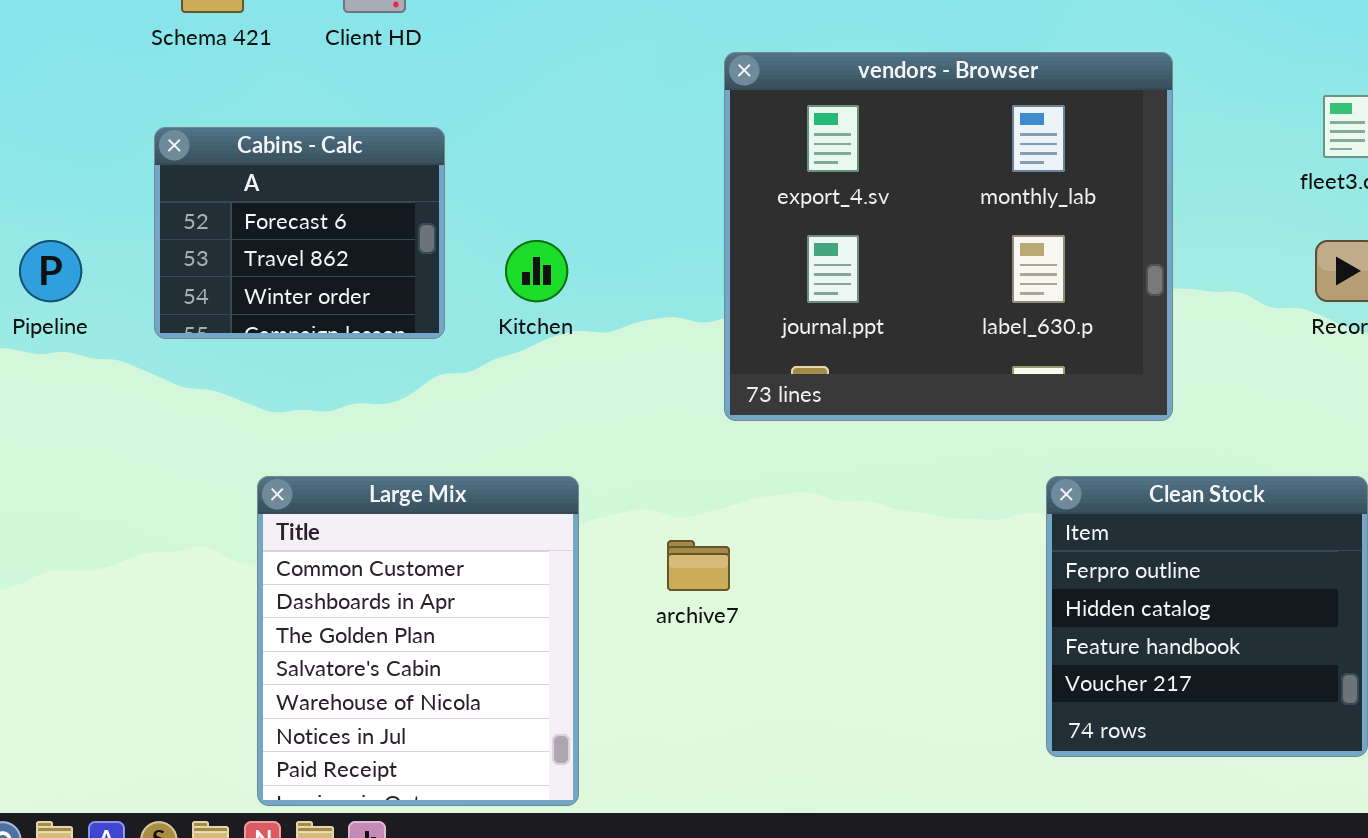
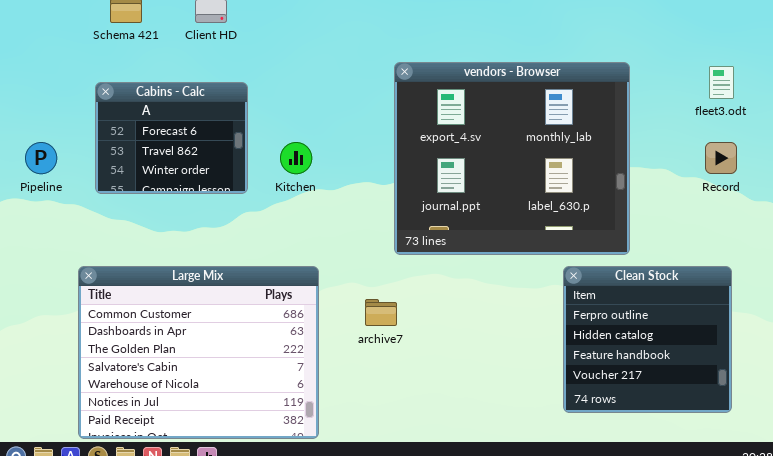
vendors - Browser: [724,52,1173,421] -> [394,62,630,255], moved
Large Mix: [257,476,579,806] -> [78,266,319,439], resized

